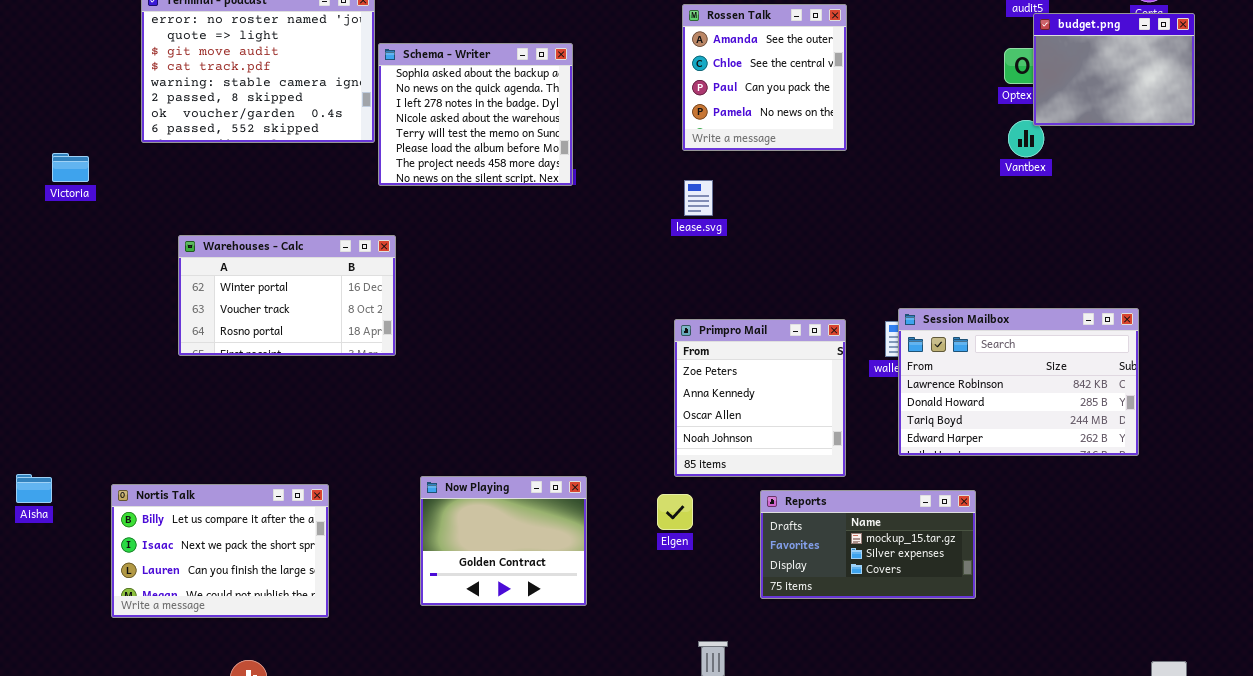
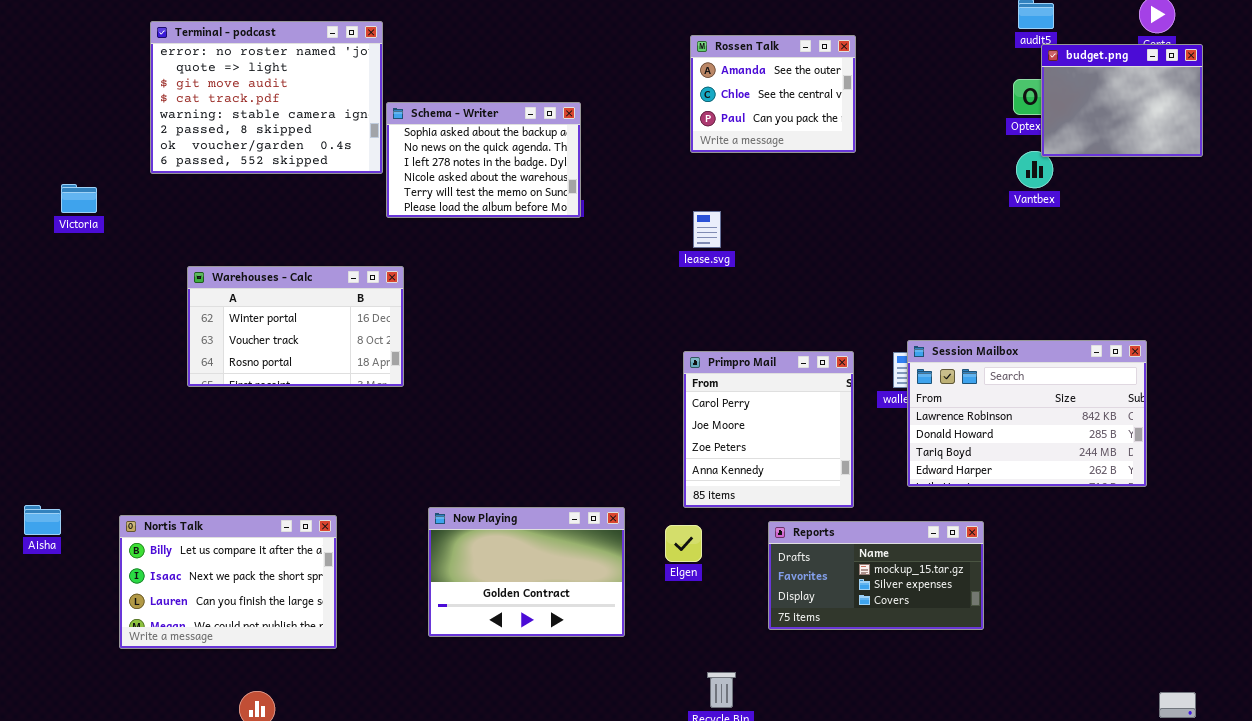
Rossen Talk: [682,4,847,151] -> [690,35,856,153], resized
Schema - Writer: [378,43,573,186] -> [386,102,581,218], resized
Primpro Mail: [674,319,846,477] -> [683,351,854,508], scrolled up 2 rows
Now Playing: [420,476,587,606] -> [428,507,625,637], resized

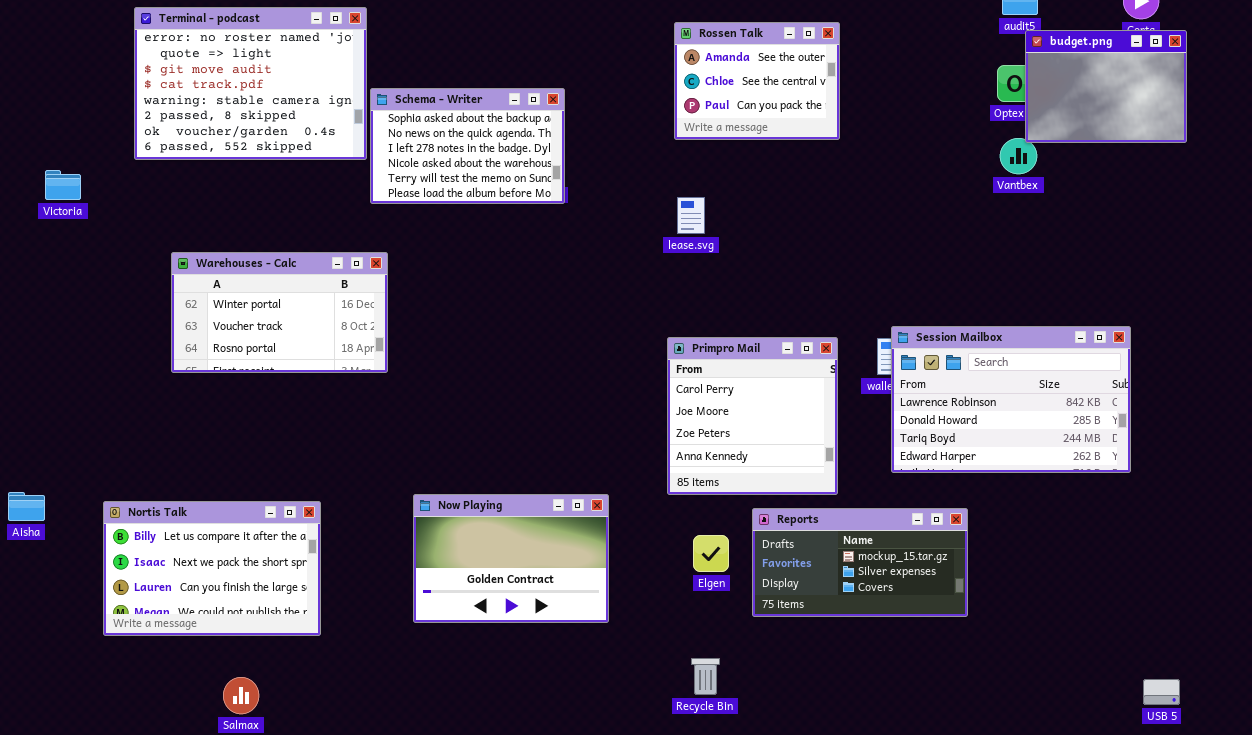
Elgen: [665,525,702,562] -> [693,535,729,572], moved

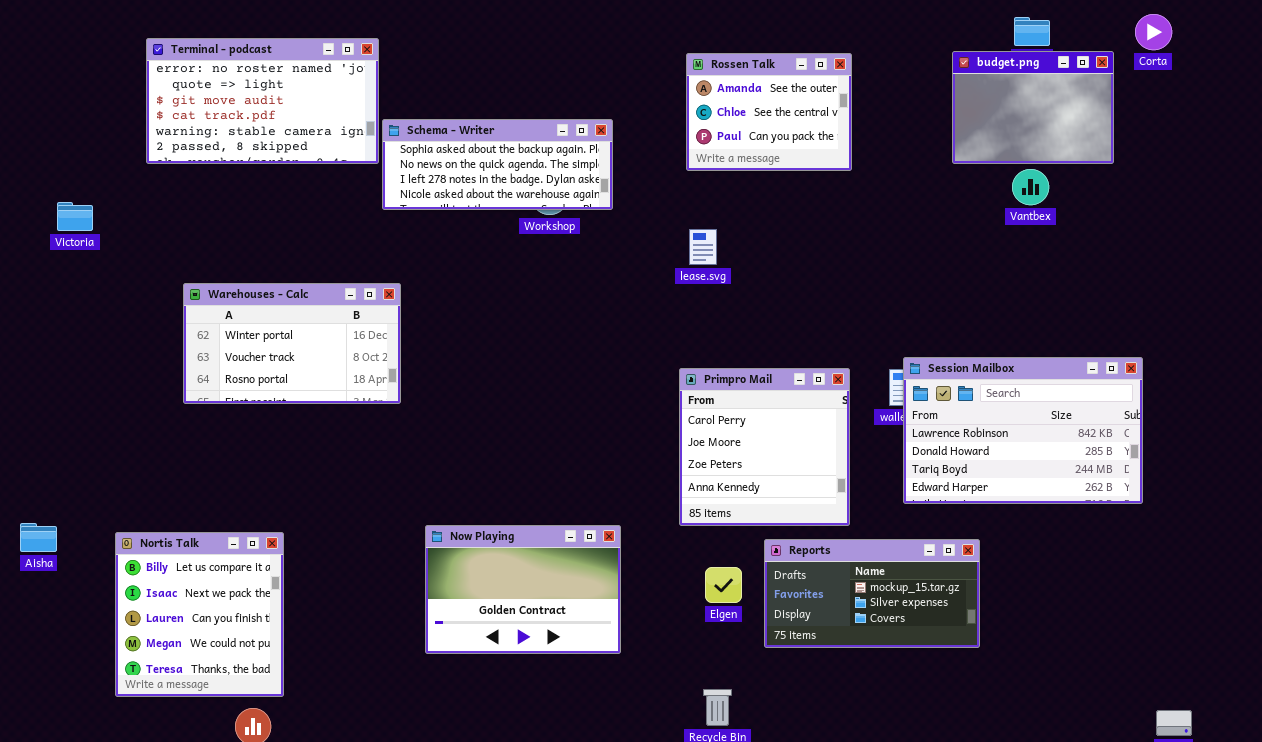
Terminal - podcast: [134,7,367,160] -> [146,38,379,164], resized
budget.png: [1025,30,1187,143] -> [952,51,1114,164], moved
Schema - Writer: [370,88,565,204] -> [382,119,613,210], resized
Nortis Talk: [103,501,321,636] -> [115,532,284,697], resized

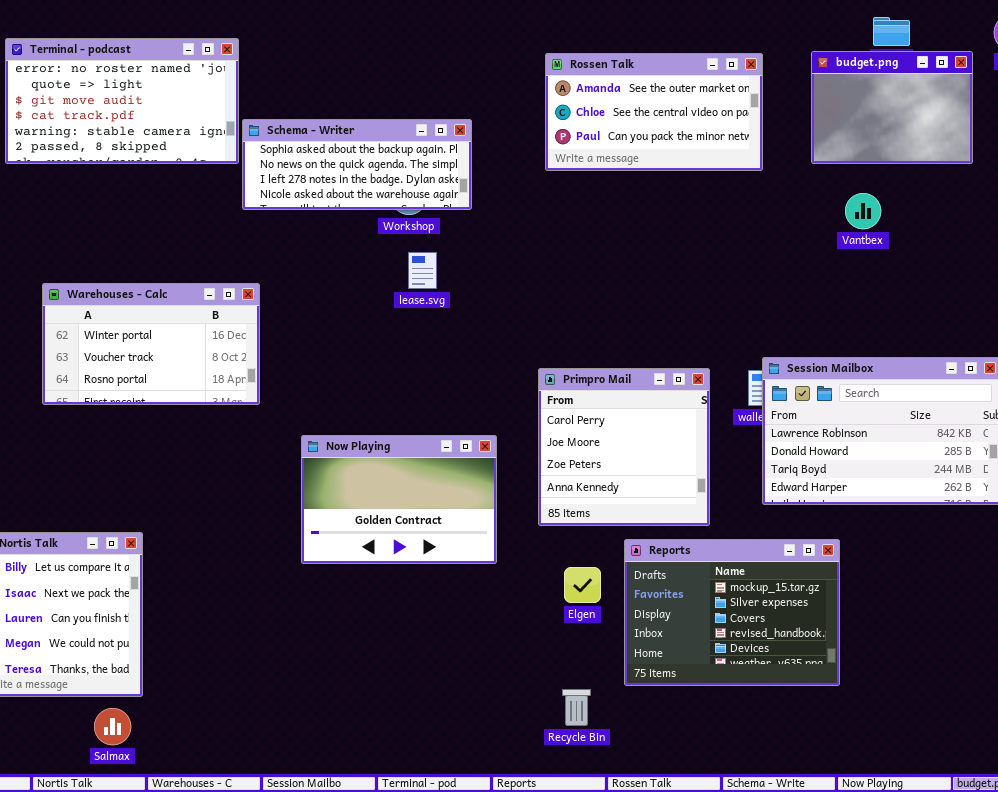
Rossen Talk: [686,53,852,171] -> [545,53,763,171], resized
Vantbex: [1012,169,1049,205] -> [845,193,881,229], moved
lease.svg: [689,229,717,265] -> [408,252,437,289], moved
Now Playing: [425,525,621,654] -> [301,435,497,564], moved
Reports: [764,539,980,648] -> [624,539,840,686], resized

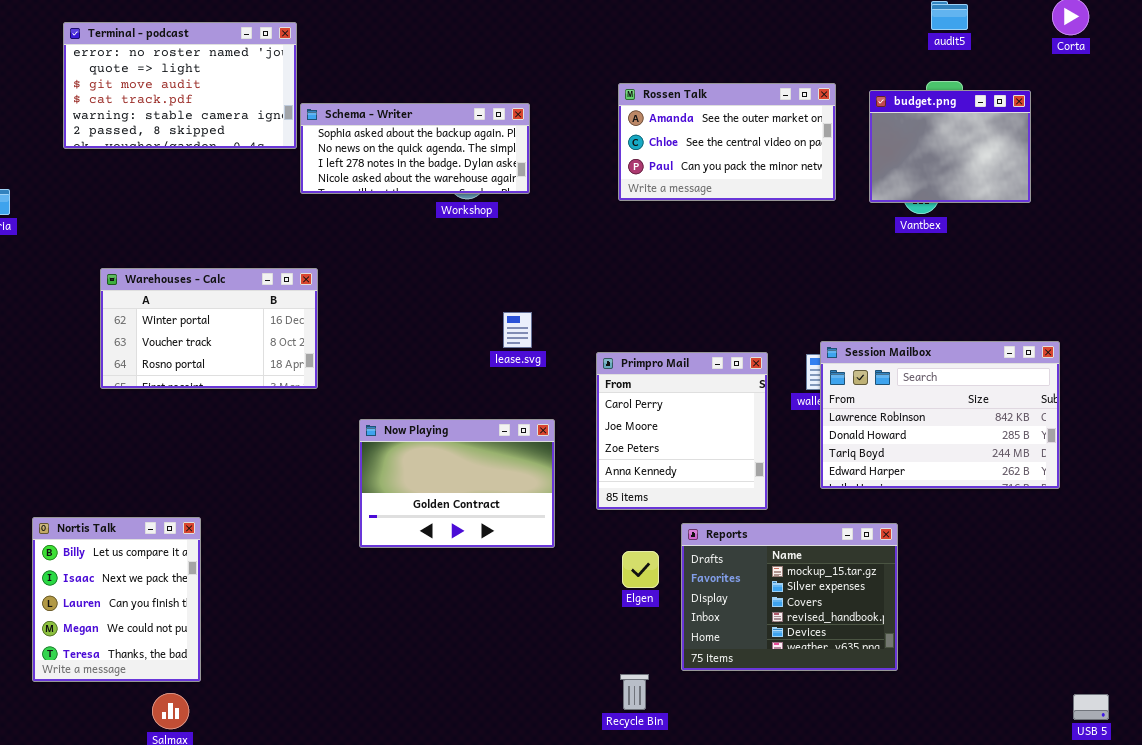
budget.png: [811,51,973,164] -> [869,90,1031,203], moved
Rossen Talk: [545,53,763,171] -> [618,83,836,201], moved
lease.svg: [408,252,437,289] -> [503,312,532,348], moved

